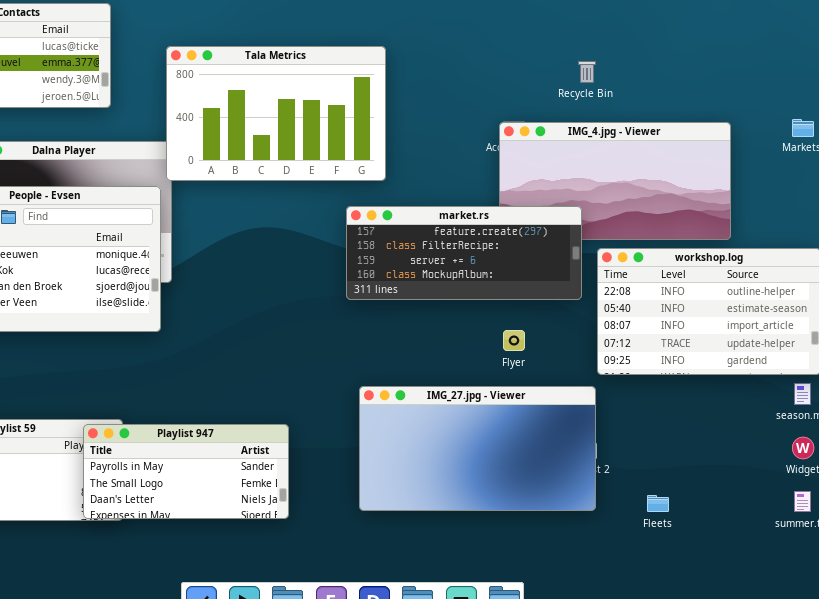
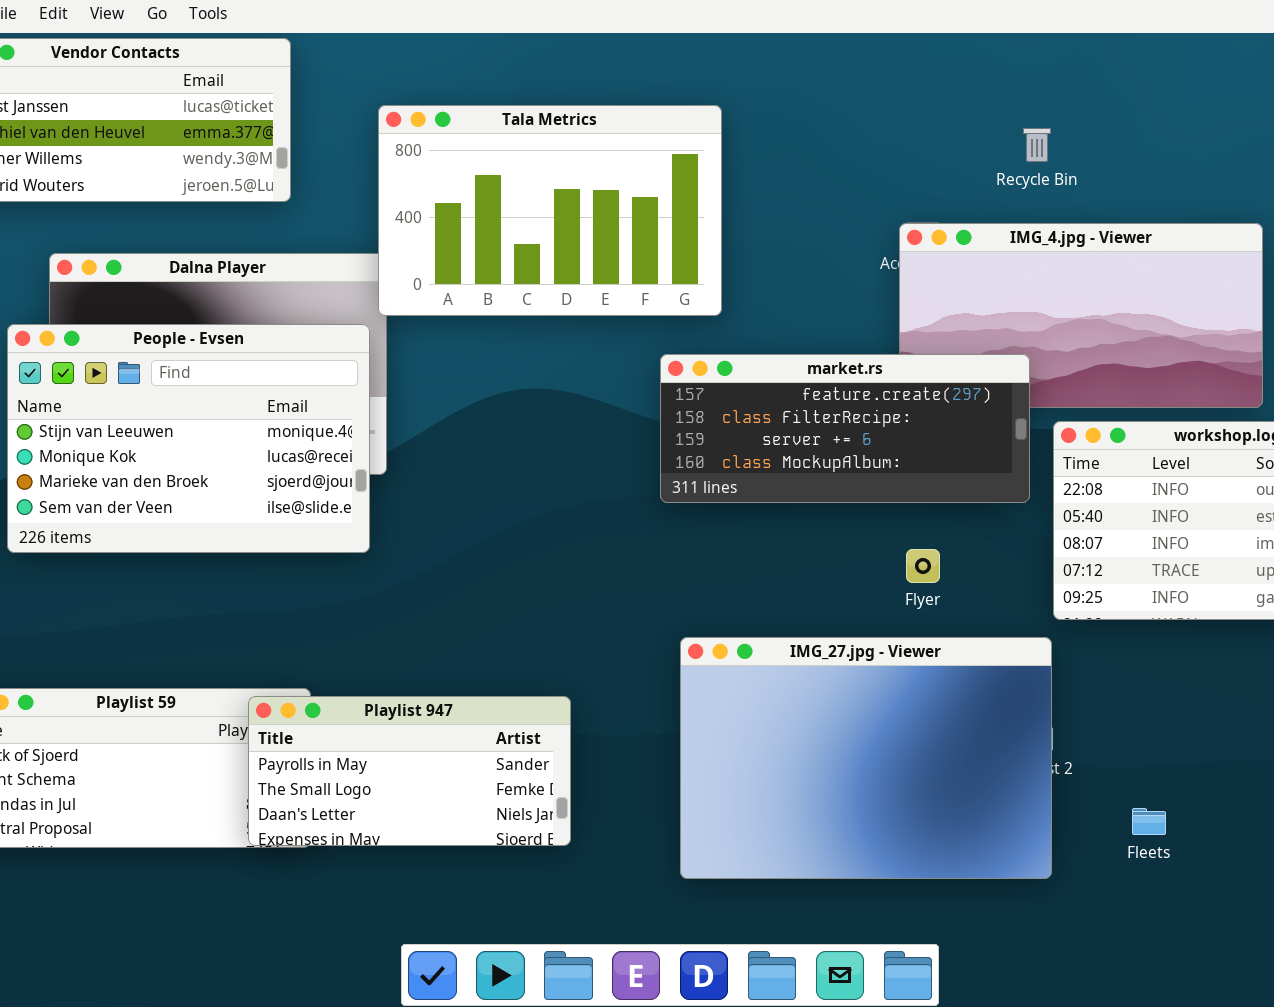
IMG_27.jpg - Viewer: [359,386,596,511] -> [680,637,1052,879], resized

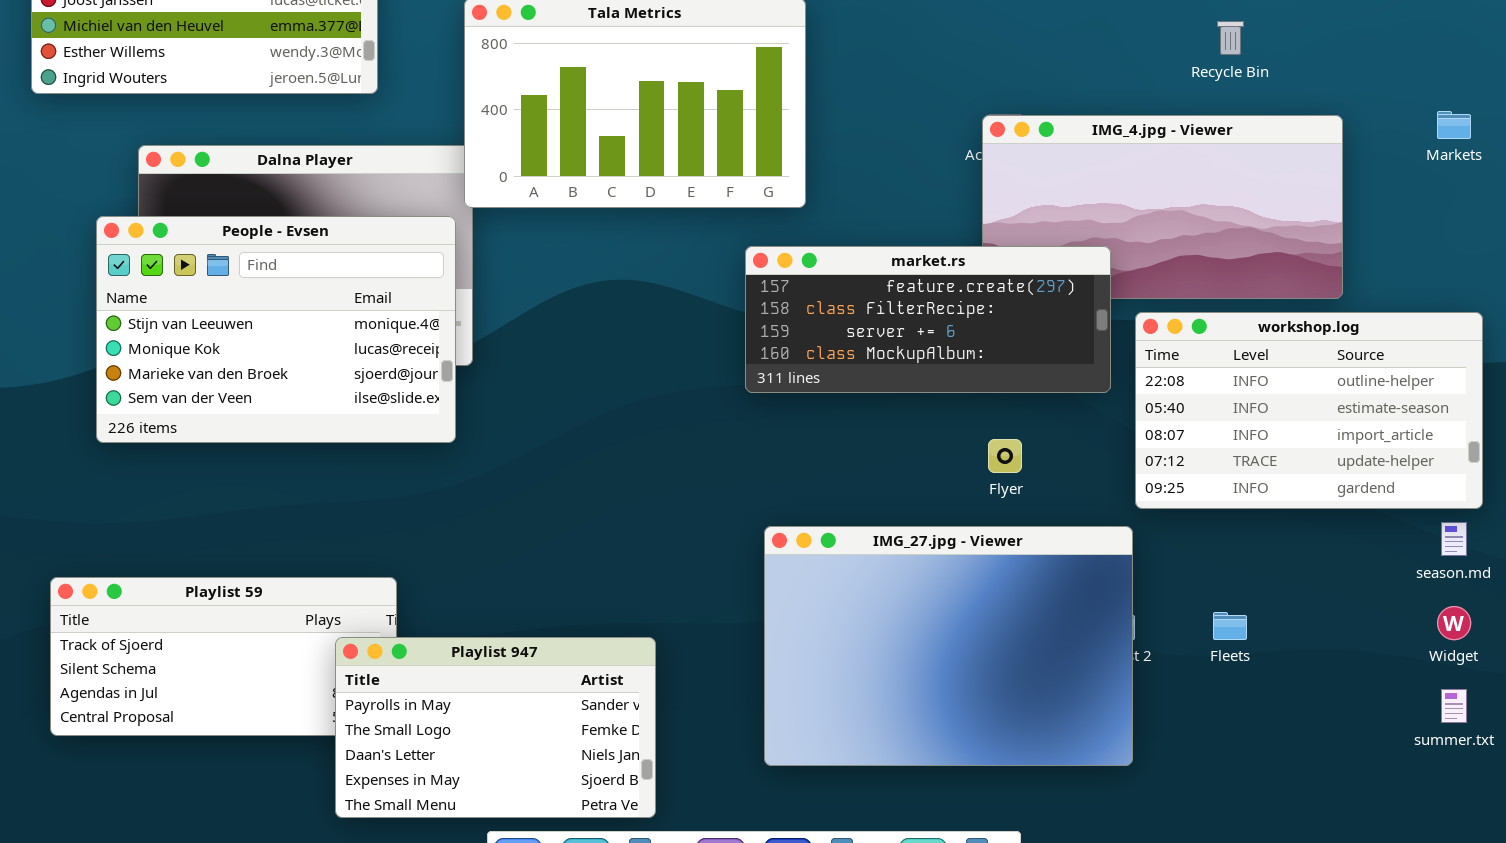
Recycle Bin: [1023,128,1051,162] -> [1217,21,1244,55], moved
Playlist 947: [248,696,571,846] -> [335,637,656,818], moved, resized
Fleets: [1132,808,1166,835] -> [1213,612,1247,640], moved

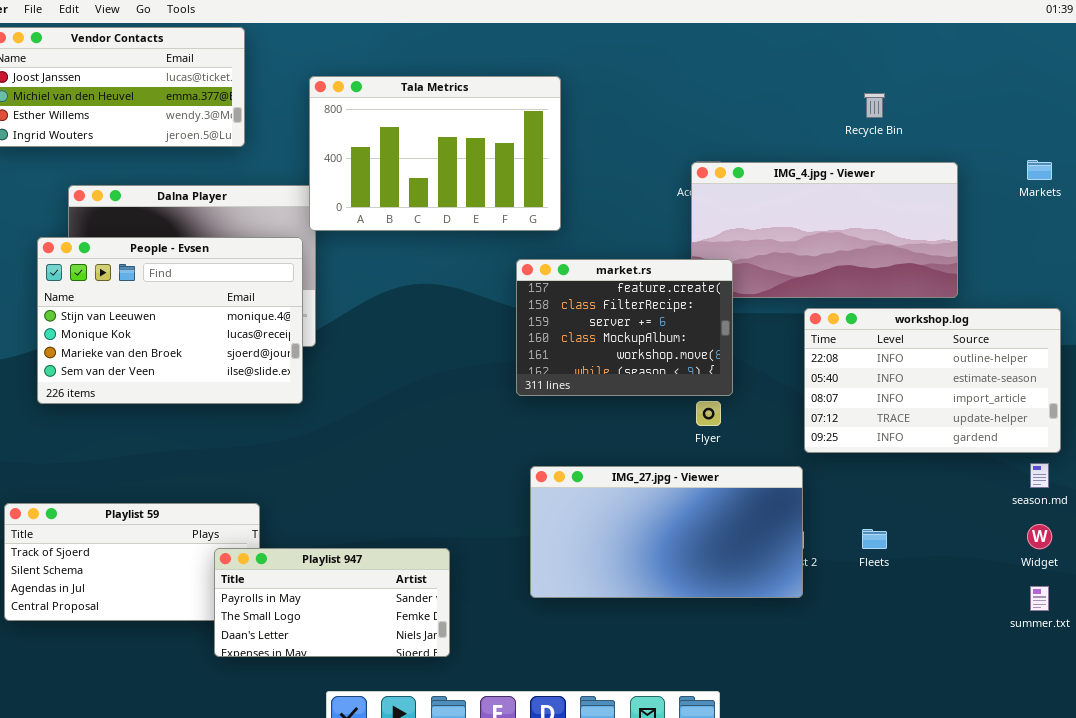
market.rs: [745,246,1111,393] -> [516,259,733,396], resized
IMG_27.jpg - Viewer: [764,526,1133,766] -> [530,466,803,598], resized
Playlist 947: [335,637,656,818] -> [214,548,450,657], resized

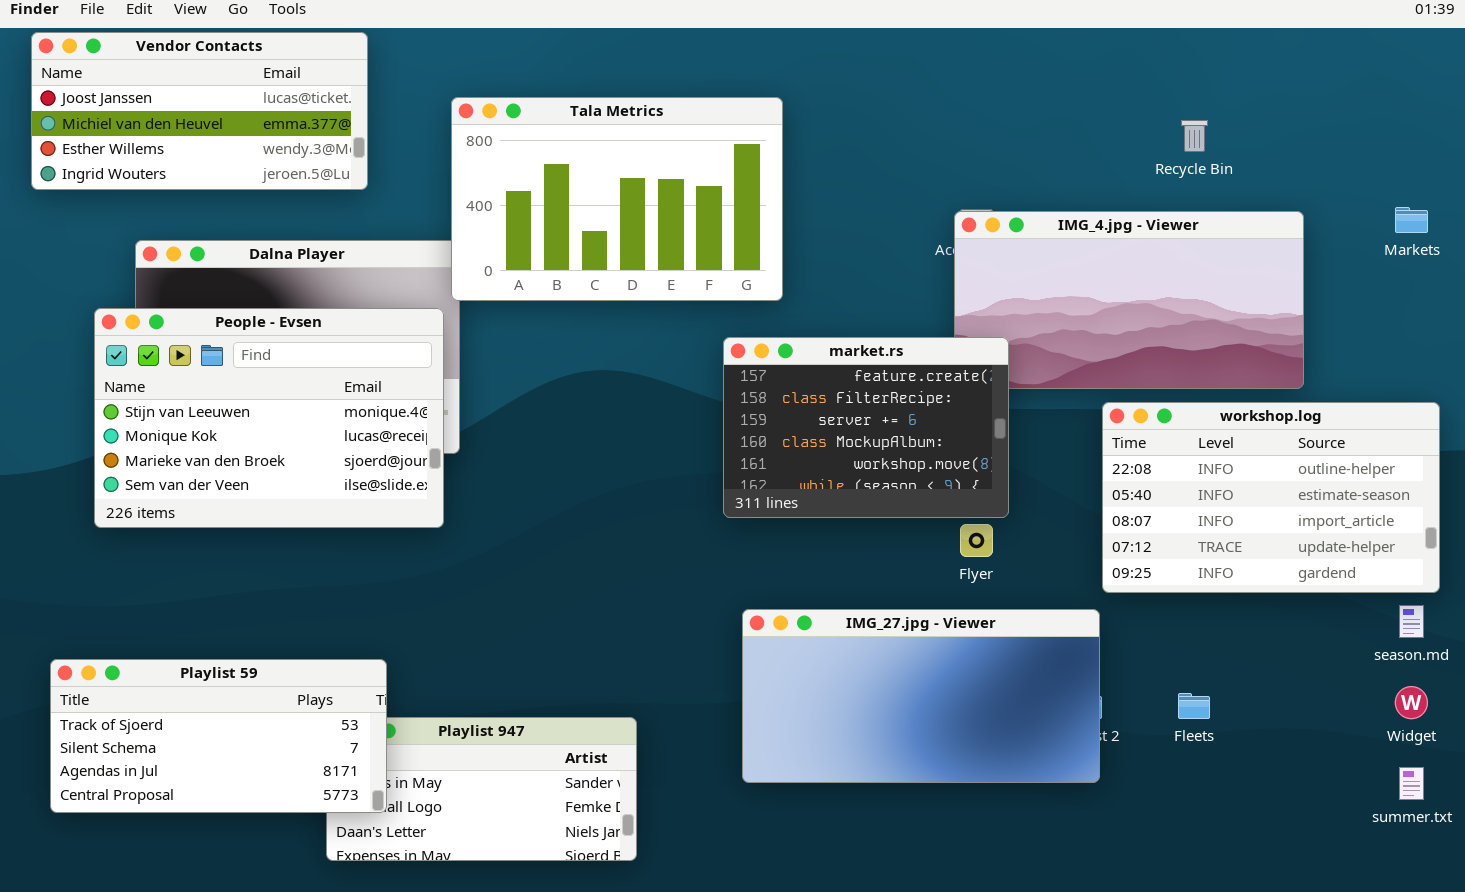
Playlist 59: [4,503,260,621] -> [50,659,387,813], raised

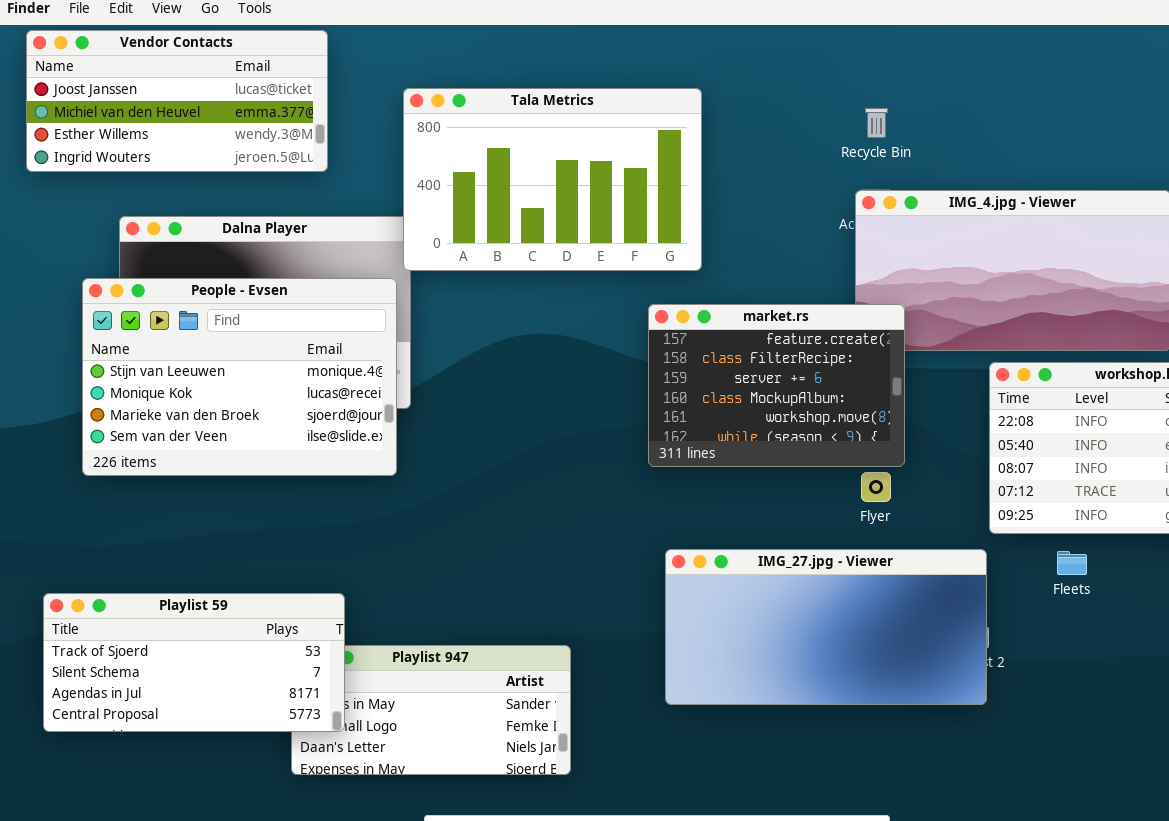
Recycle Bin: [1181,120,1208,152] -> [865,108,888,138], moved
Fleets: [1178,693,1210,719] -> [1057,551,1087,575], moved

